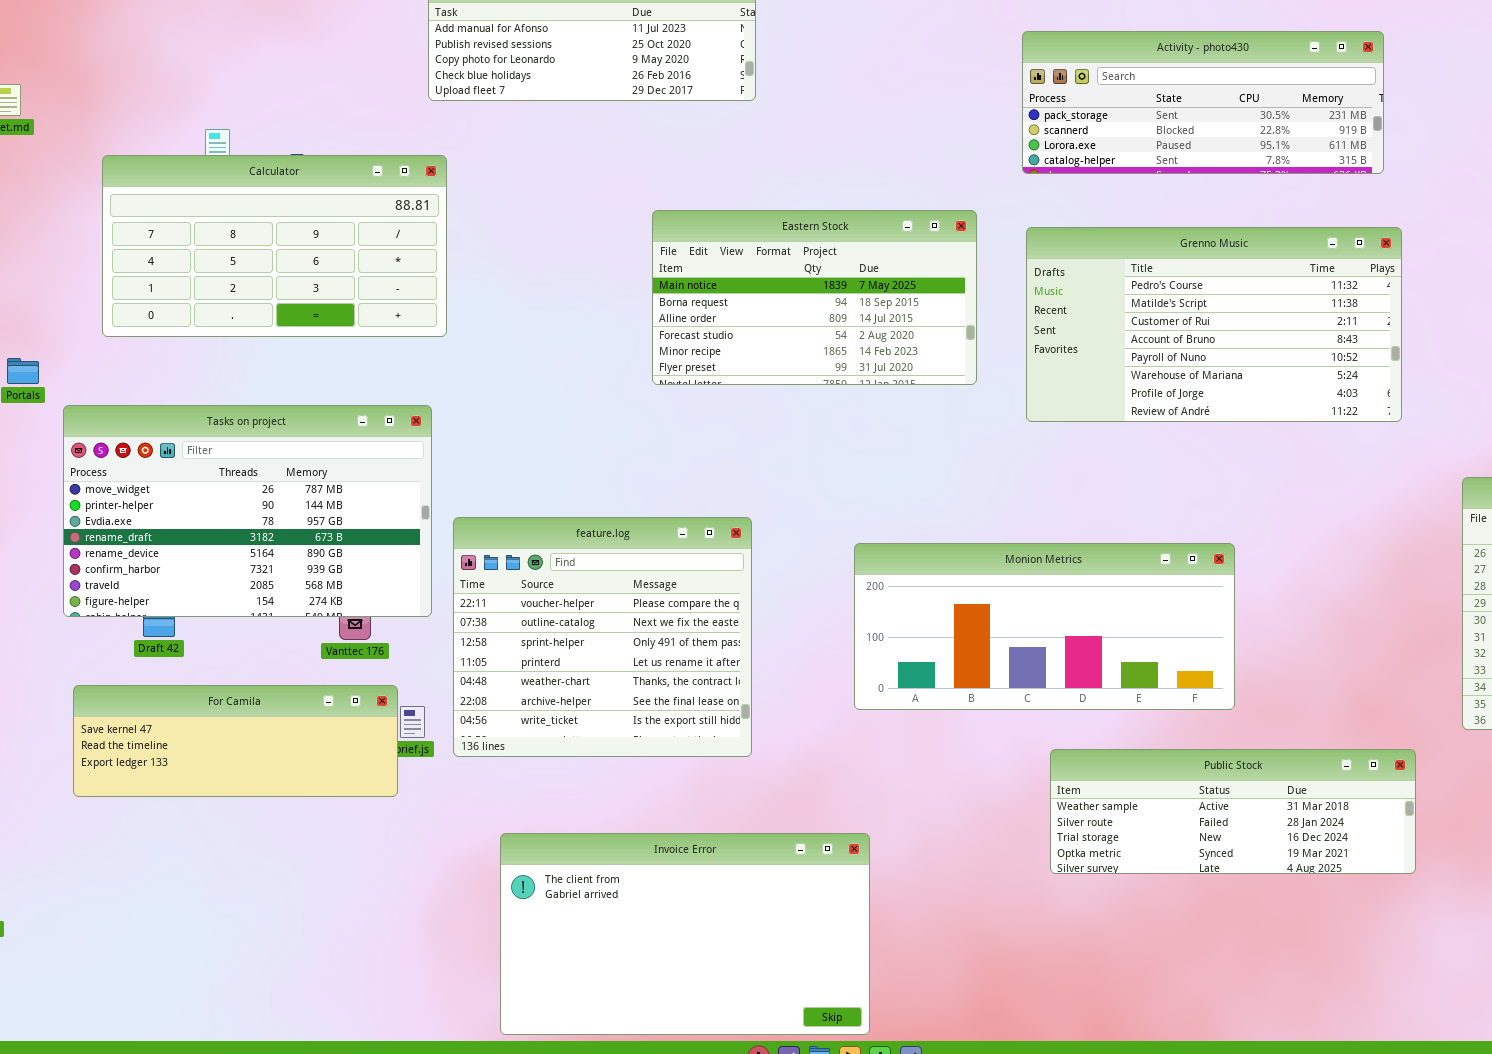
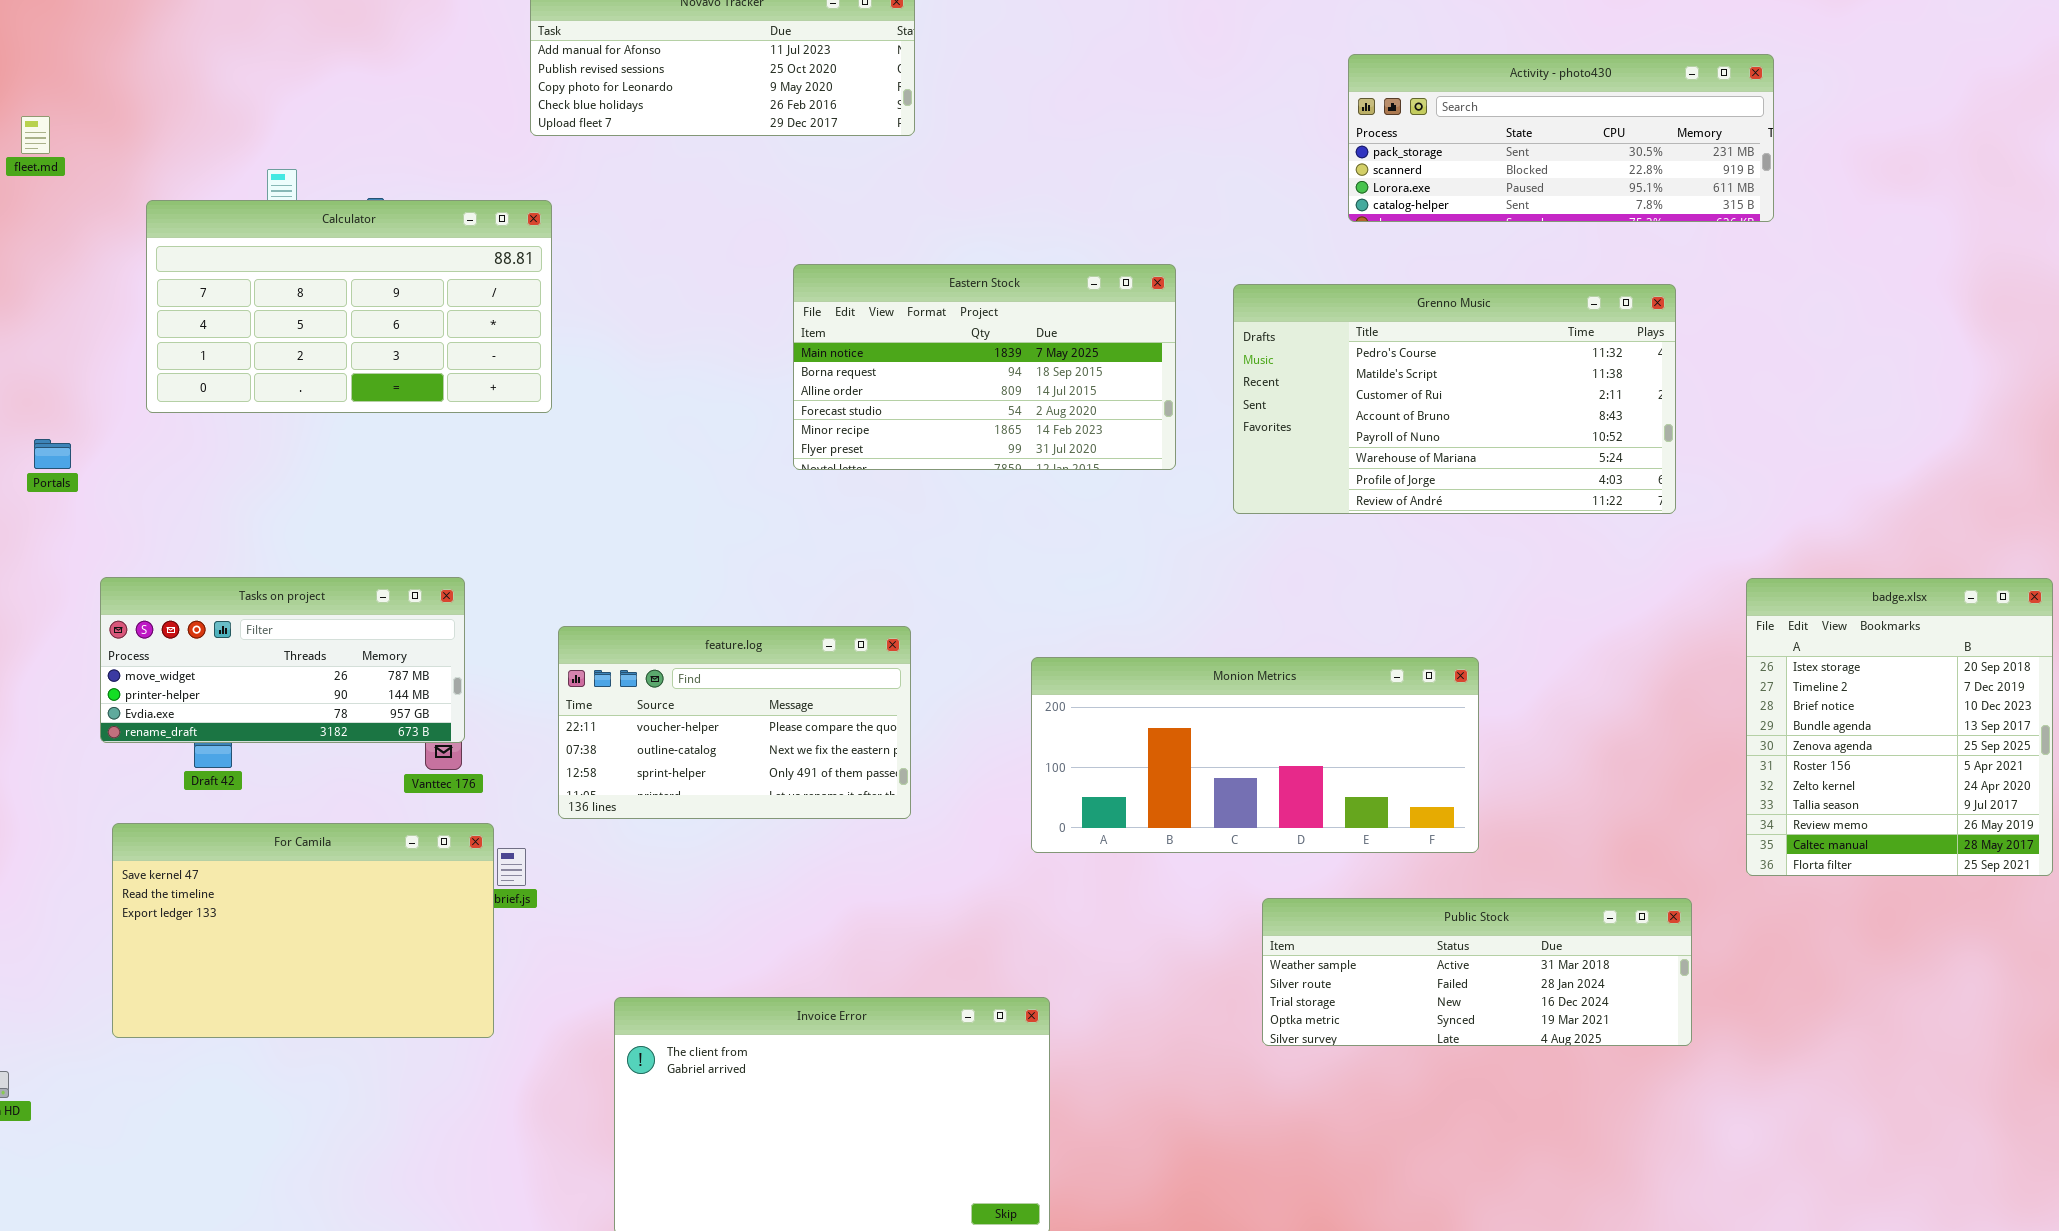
Activity - photo430: [1022,31,1384,174] -> [1348,54,1774,222], moved
Tasks on project: [63,405,432,617] -> [100,577,465,743], resized
feature.log: [453,517,752,757] -> [558,626,911,819], resized
For Camila: [73,685,398,797] -> [112,823,494,1038], resized

